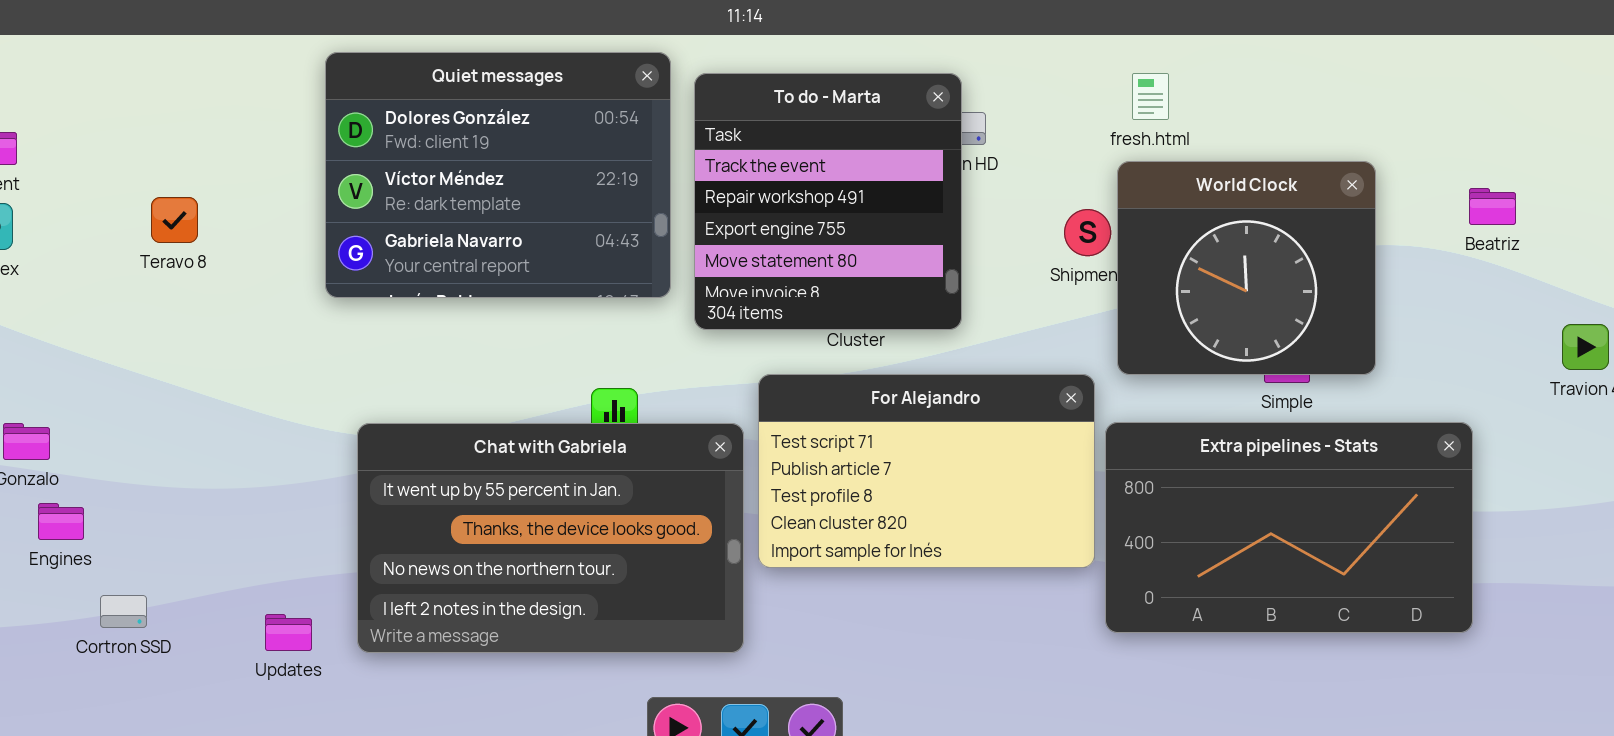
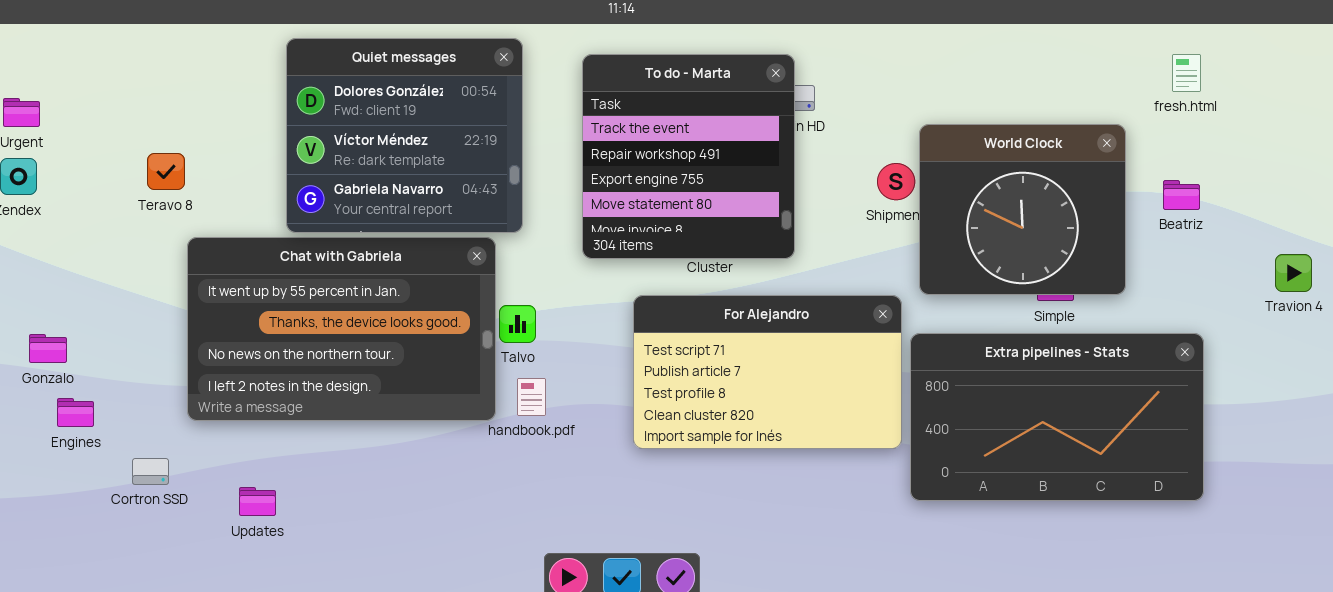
Quiet messages: [325,52,671,298] -> [286,38,523,233], resized
fresh.html: [1132,73,1169,120] -> [1172,54,1201,92], moved
Beatriz: [1469,188,1516,225] -> [1163,180,1200,210], moved
Chat with Gabriela: [357,423,744,653] -> [187,237,496,421], moved
Cortron SSD: [100,595,147,628] -> [132,458,169,485], moved

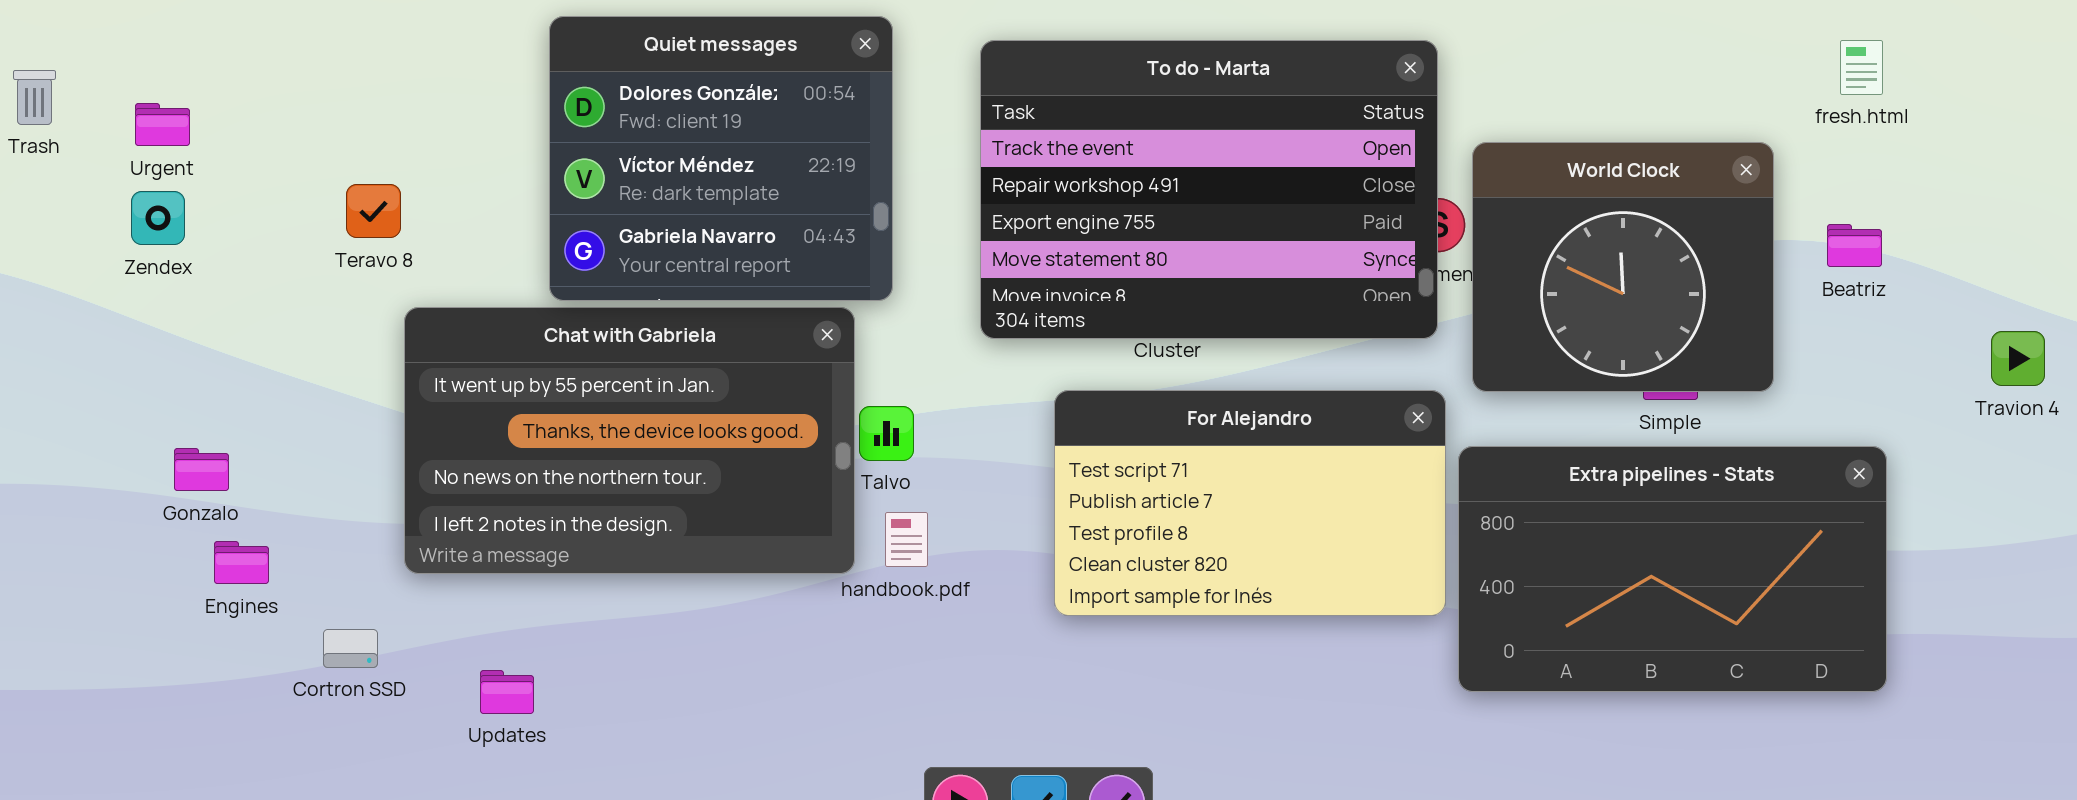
To do - Marta: [582,54,795,259] -> [980,40,1438,339], resized

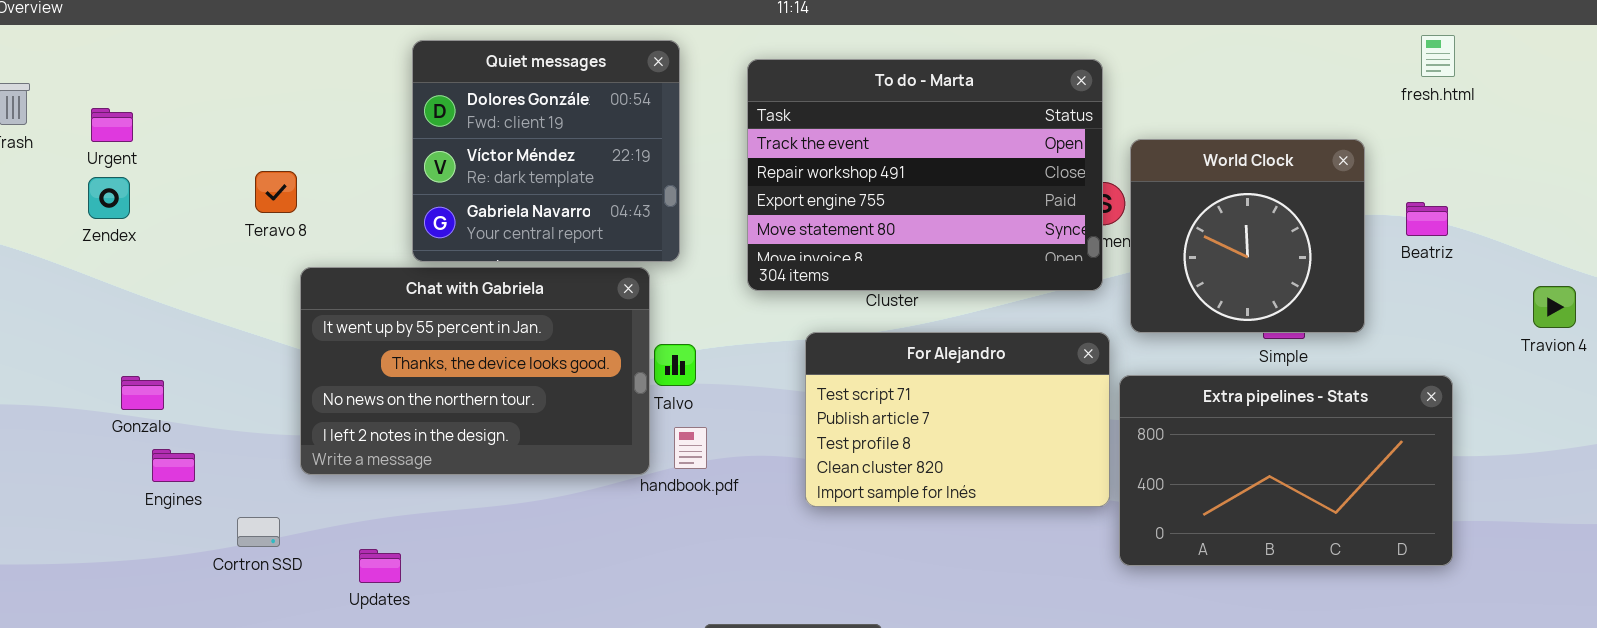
fresh.html: [1840,40,1883,95] -> [1421,35,1455,77], moved

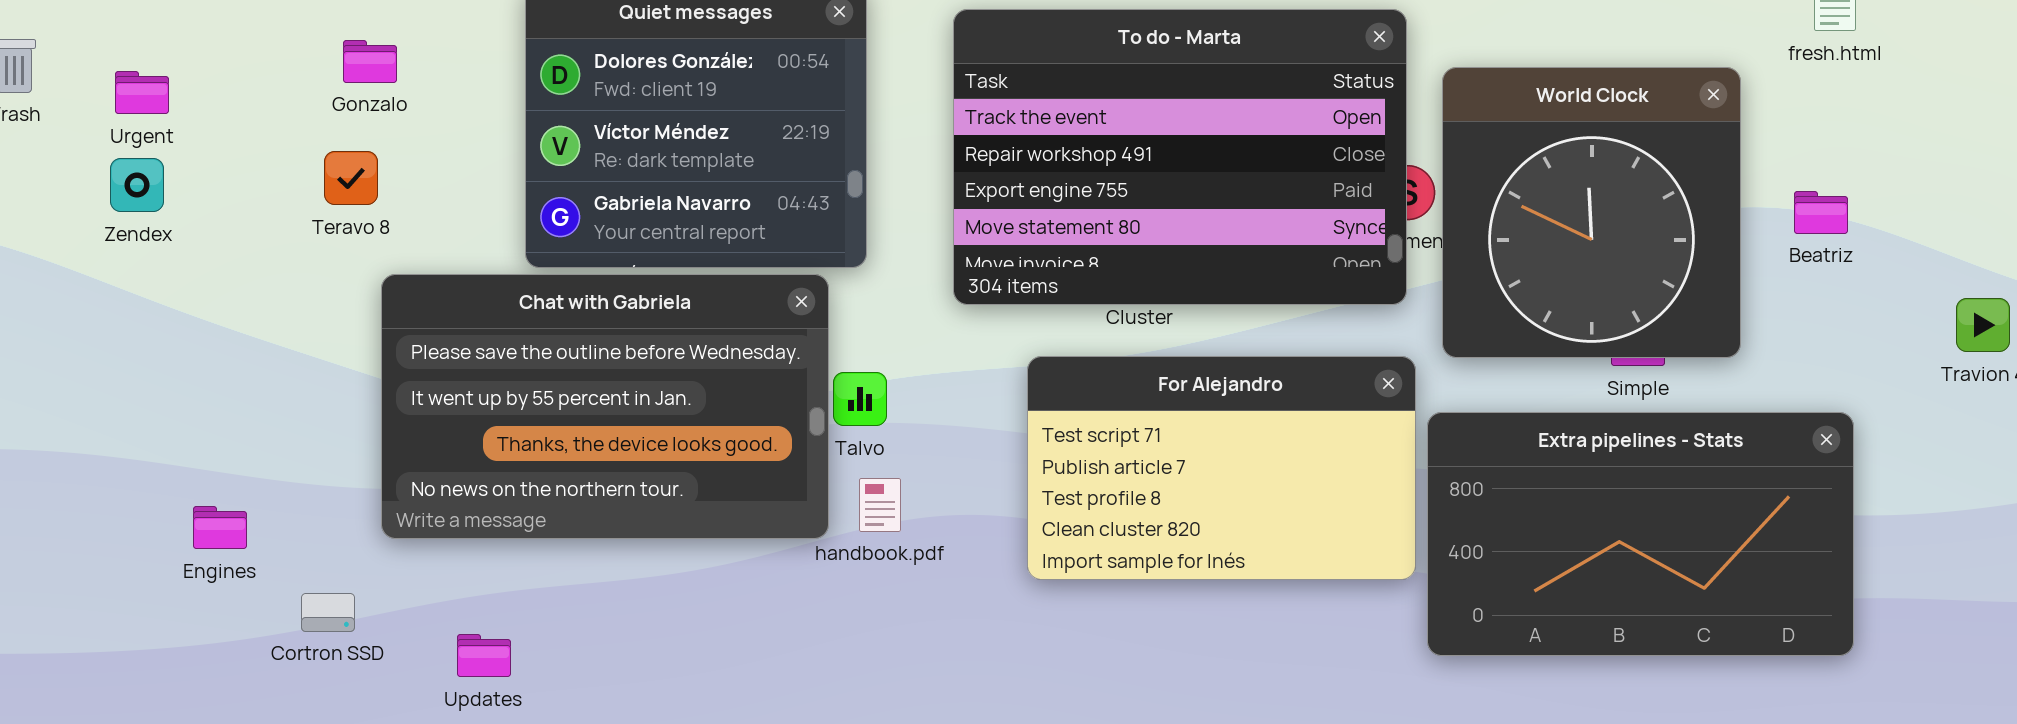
World Clock: [1130,139,1365,333] -> [1442,67,1741,358], resized
Chat with Gabriela: [300,267,650,475] -> [381,274,829,539], scrolled up 1 row
Gonzalo: [121,376,164,410] -> [343,40,397,83], moved

